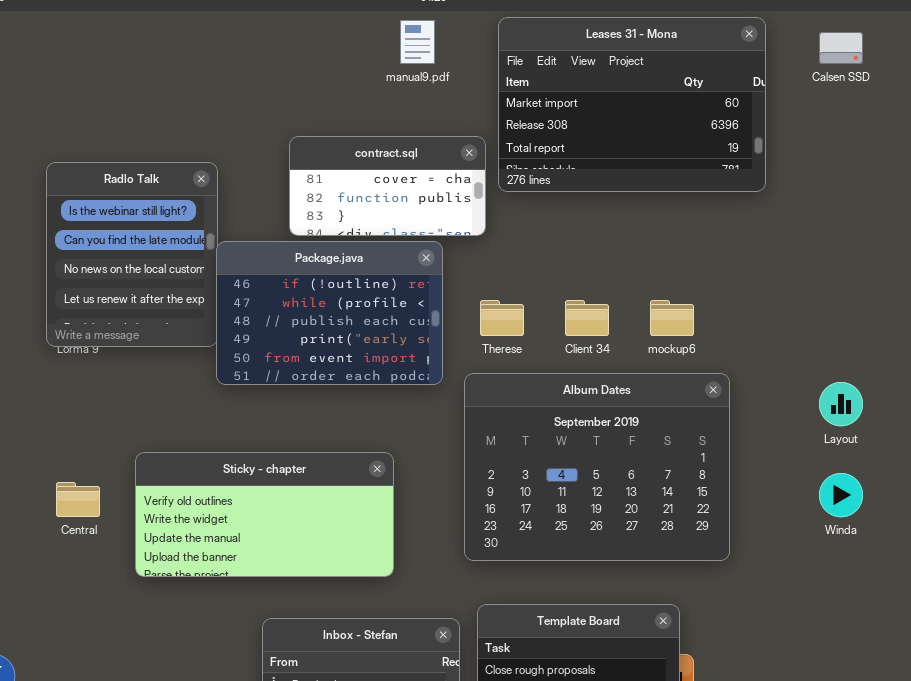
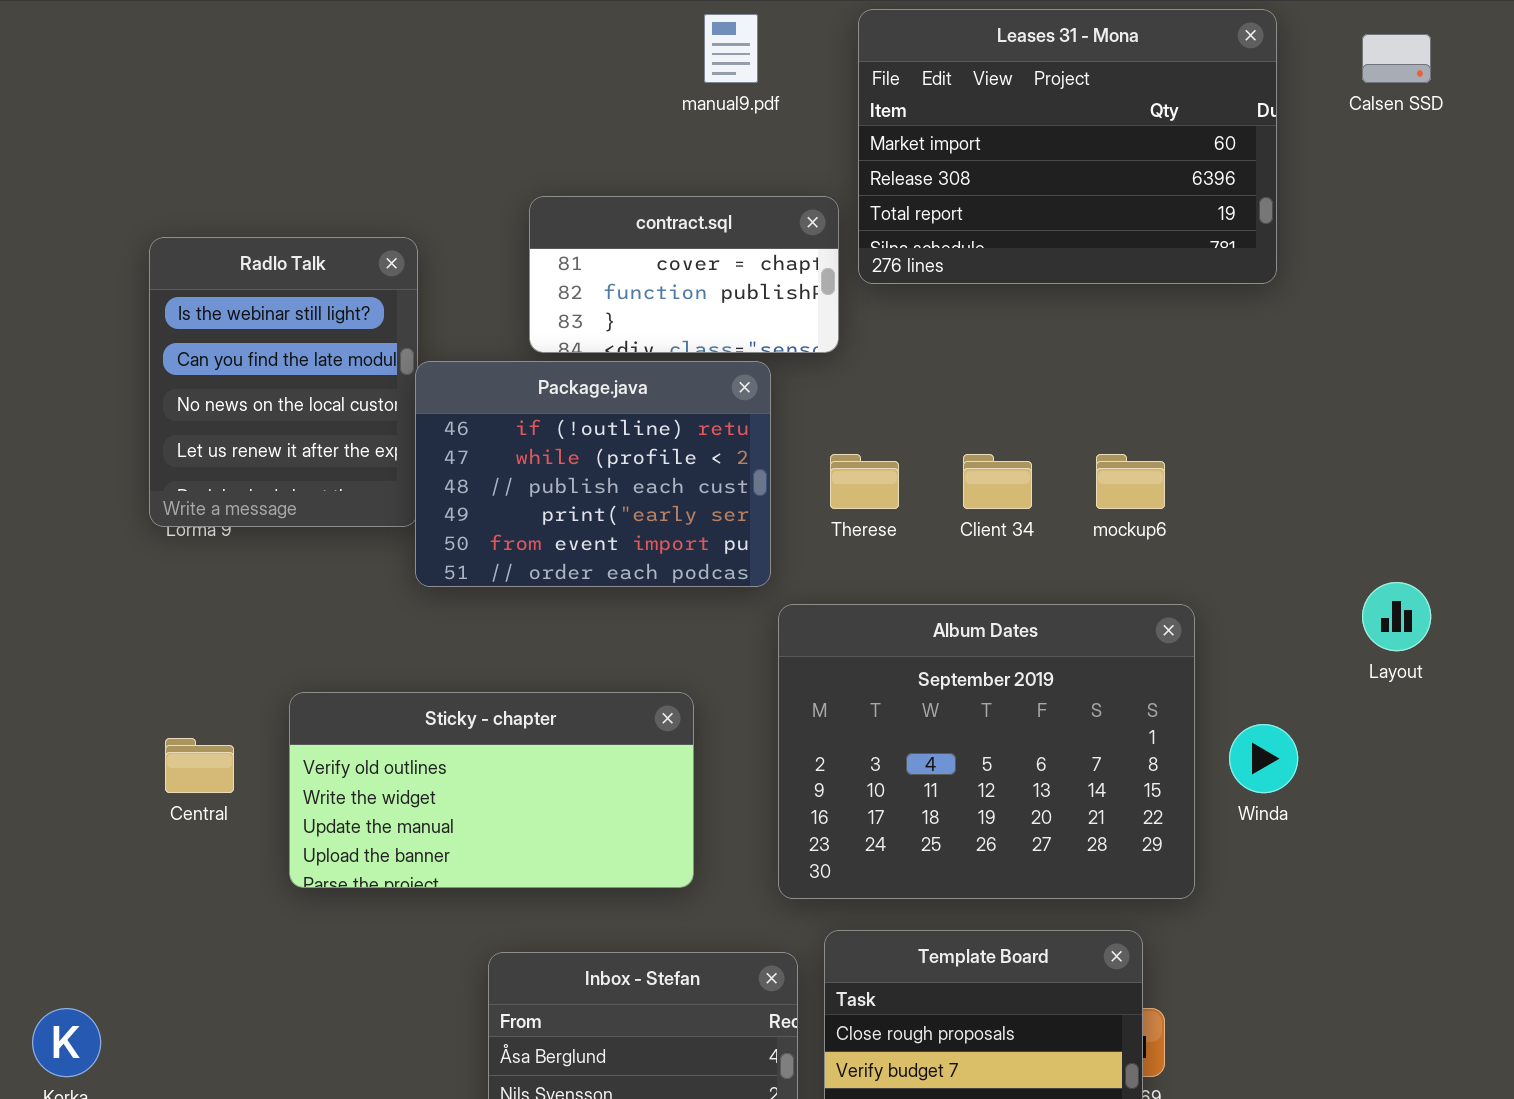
Album Dates: [464,373,730,561] -> [778,604,1195,899], moved
Winda: [819,473,863,517] -> [1229,724,1298,793], moved

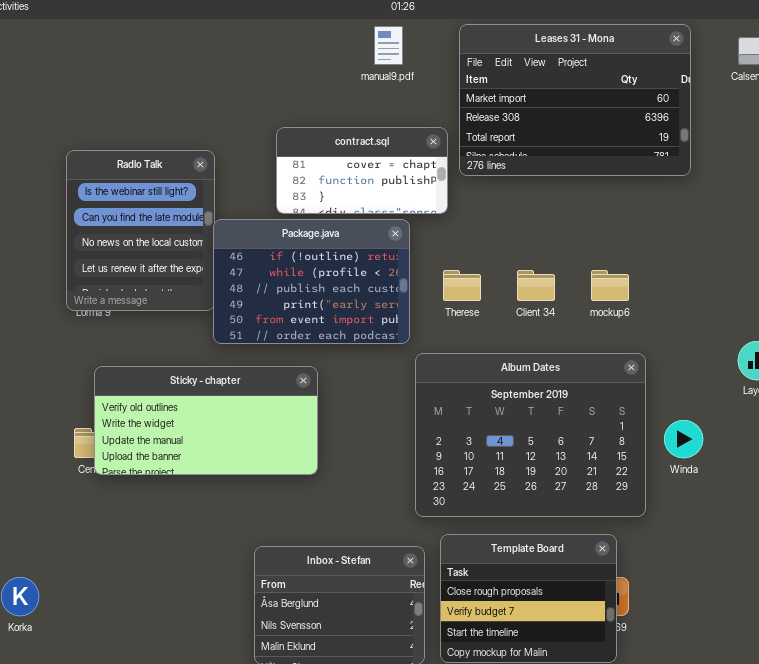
Sticky - chapter: [289,692,694,888] -> [94,366,318,475], moved

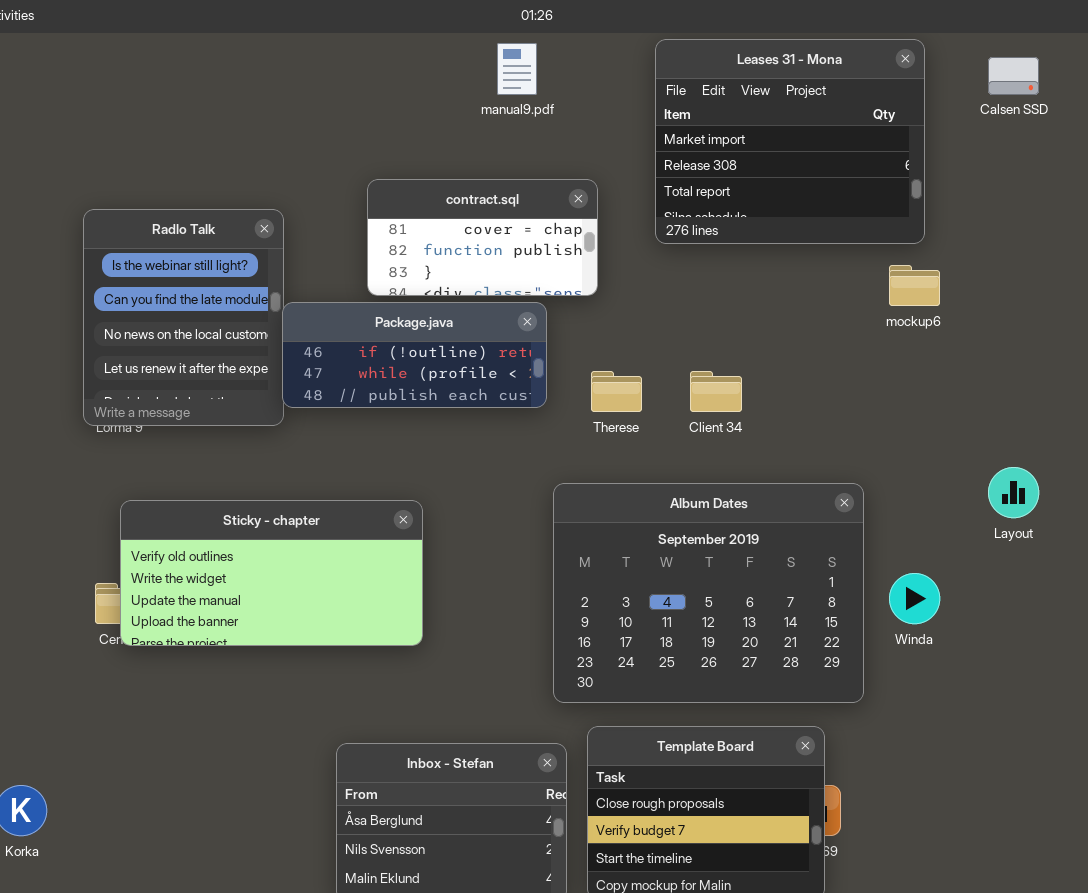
Leases 31 - Mona: [459,24,691,176] -> [655,39,925,244], resized
Package.java: [213,219,410,344] -> [282,302,547,408], resized
mockup6: [591,270,629,301] -> [889,265,940,306], moved

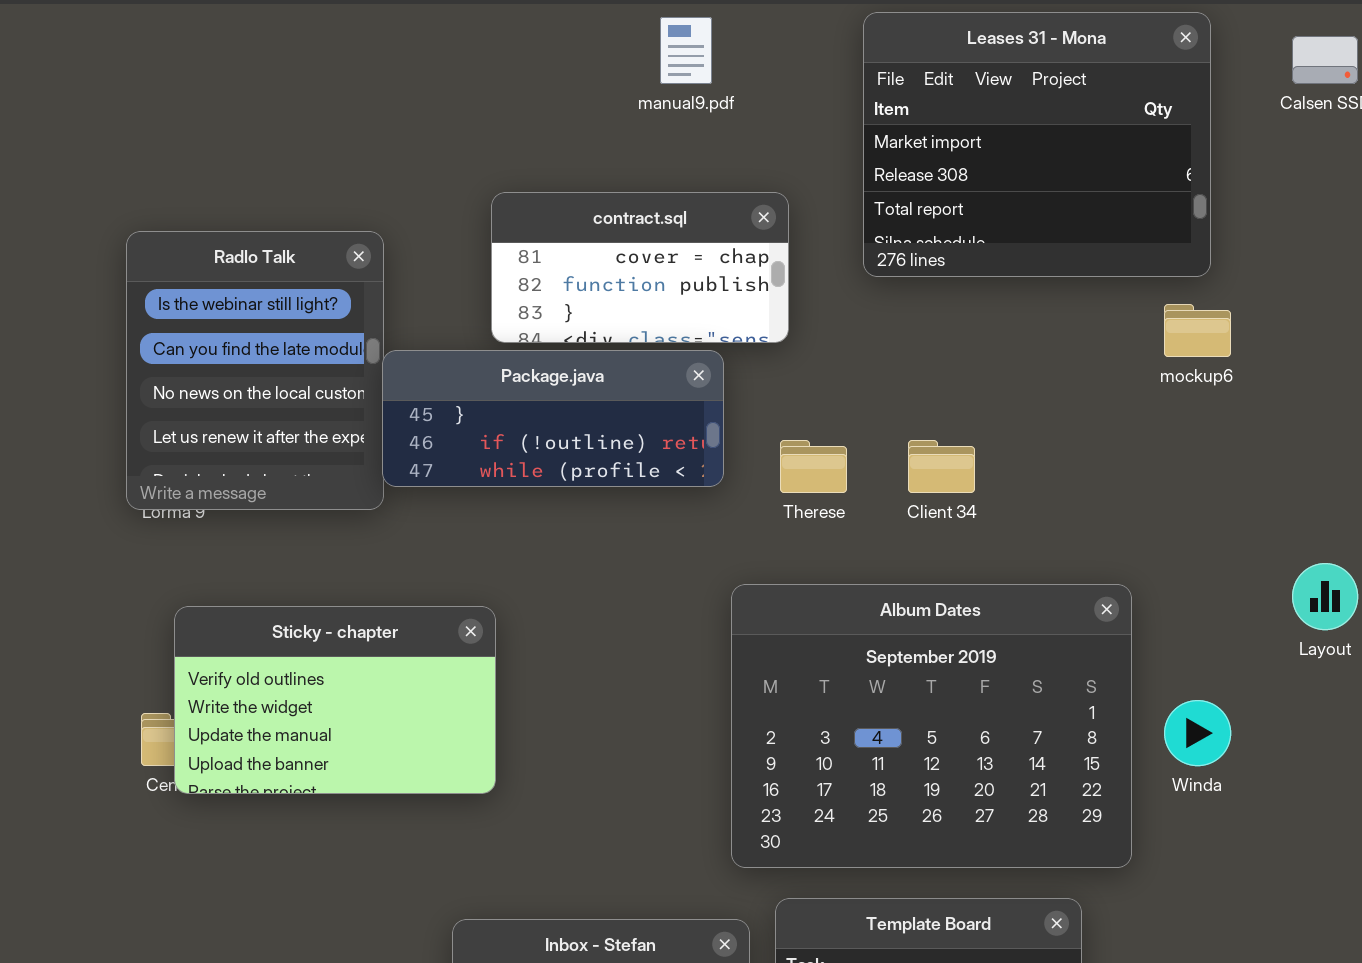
Package.java: [282,302,547,408] -> [382,350,724,487], scrolled up 1 row
Sticky - chapter: [120,500,423,646] -> [174,606,496,794], resized

